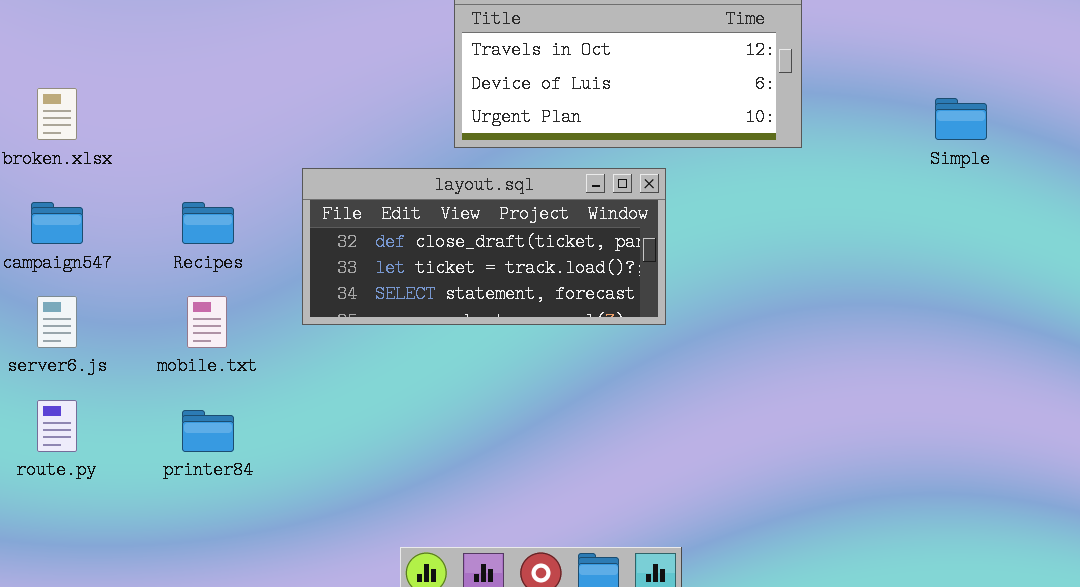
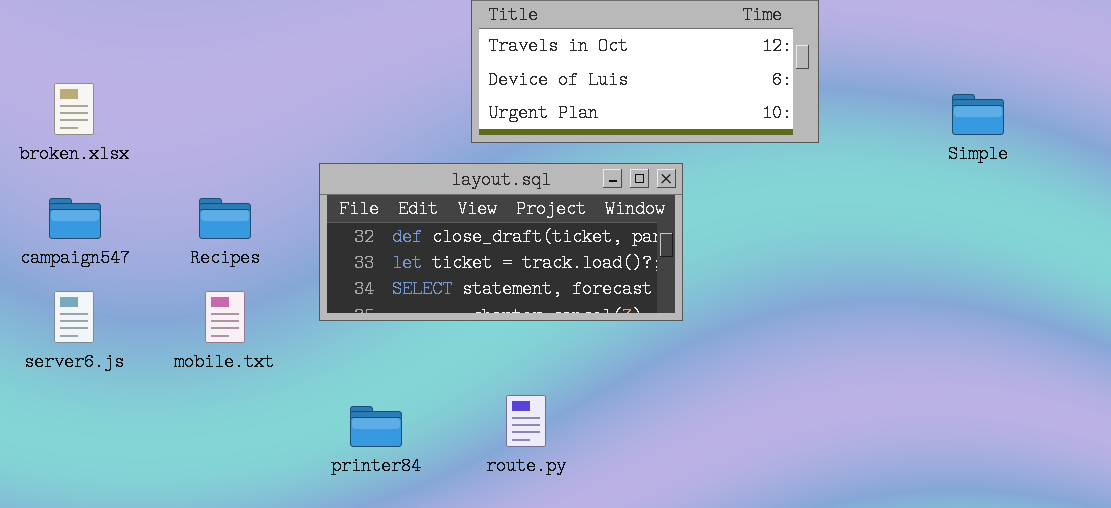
route.py: [37,400,77,452] -> [506,395,546,447], moved
printer84: [182,410,234,452] -> [350,406,402,447], moved

